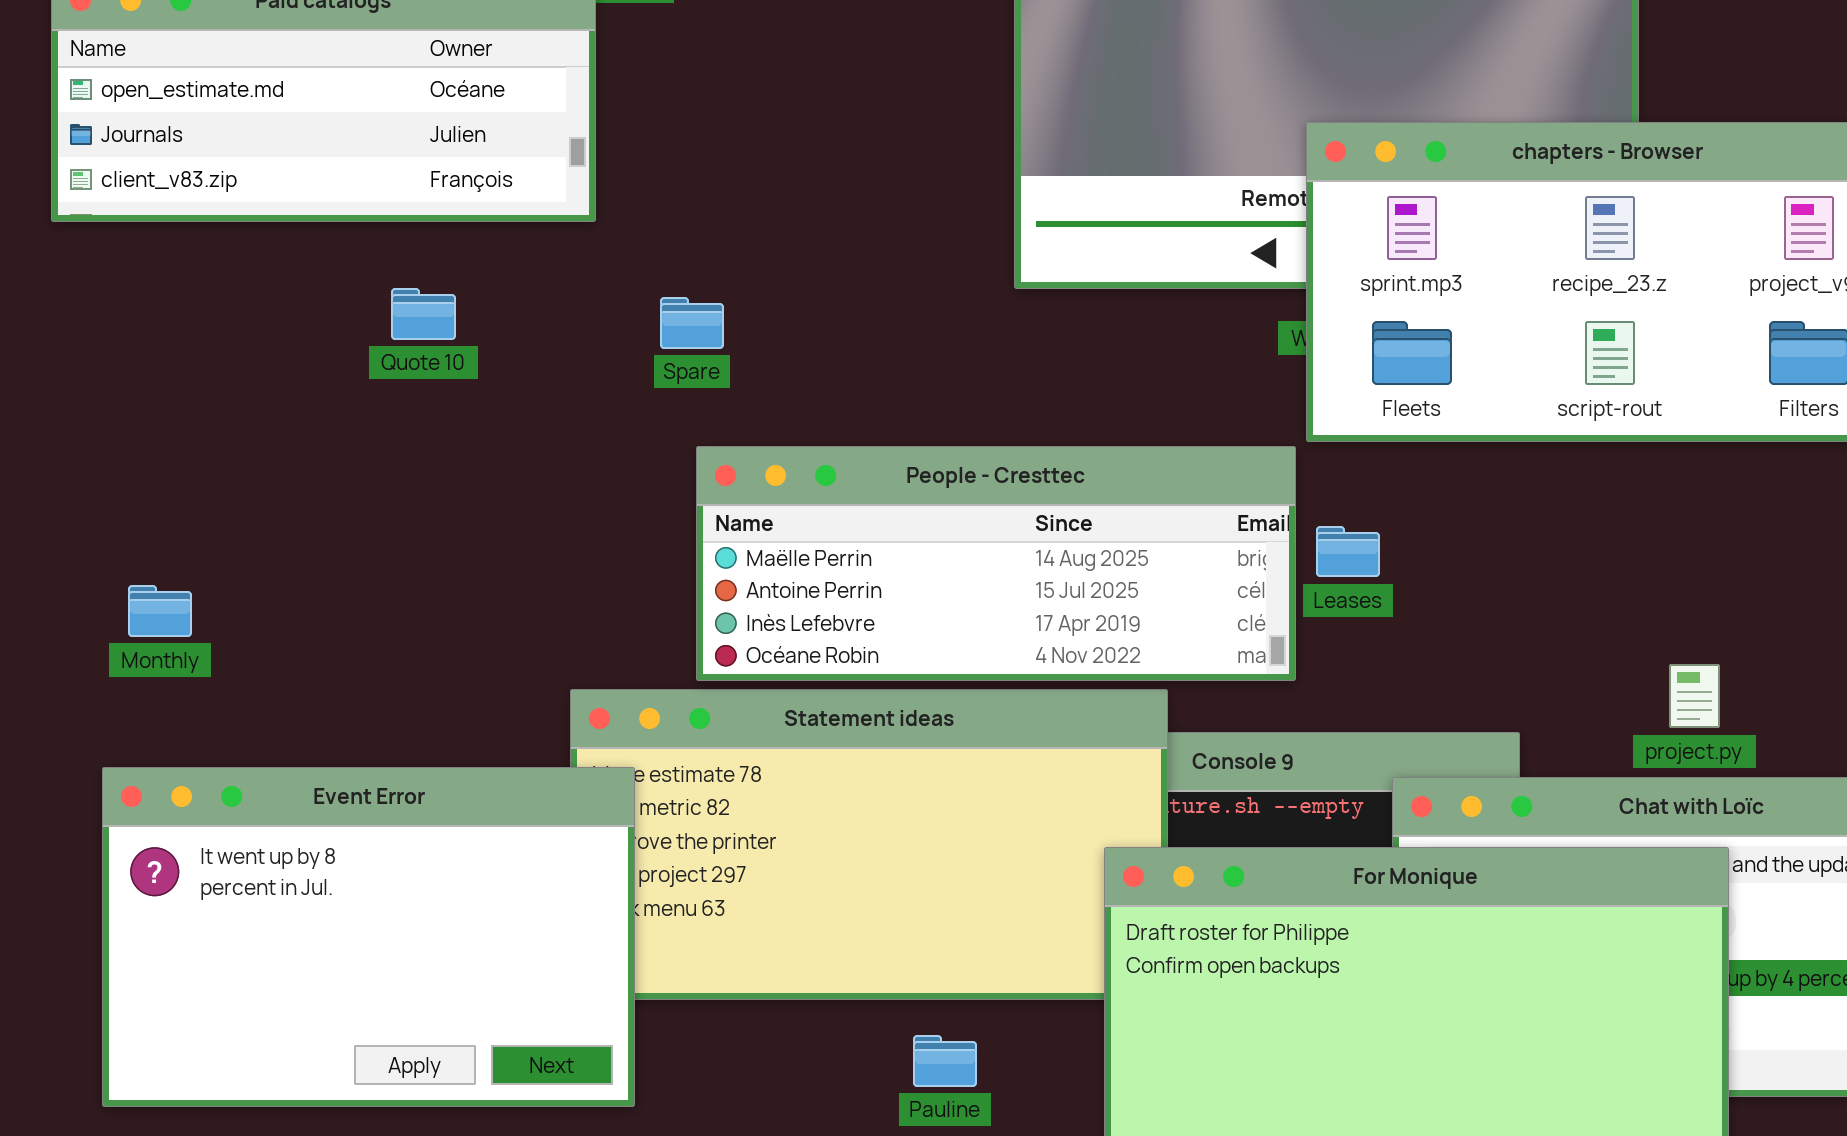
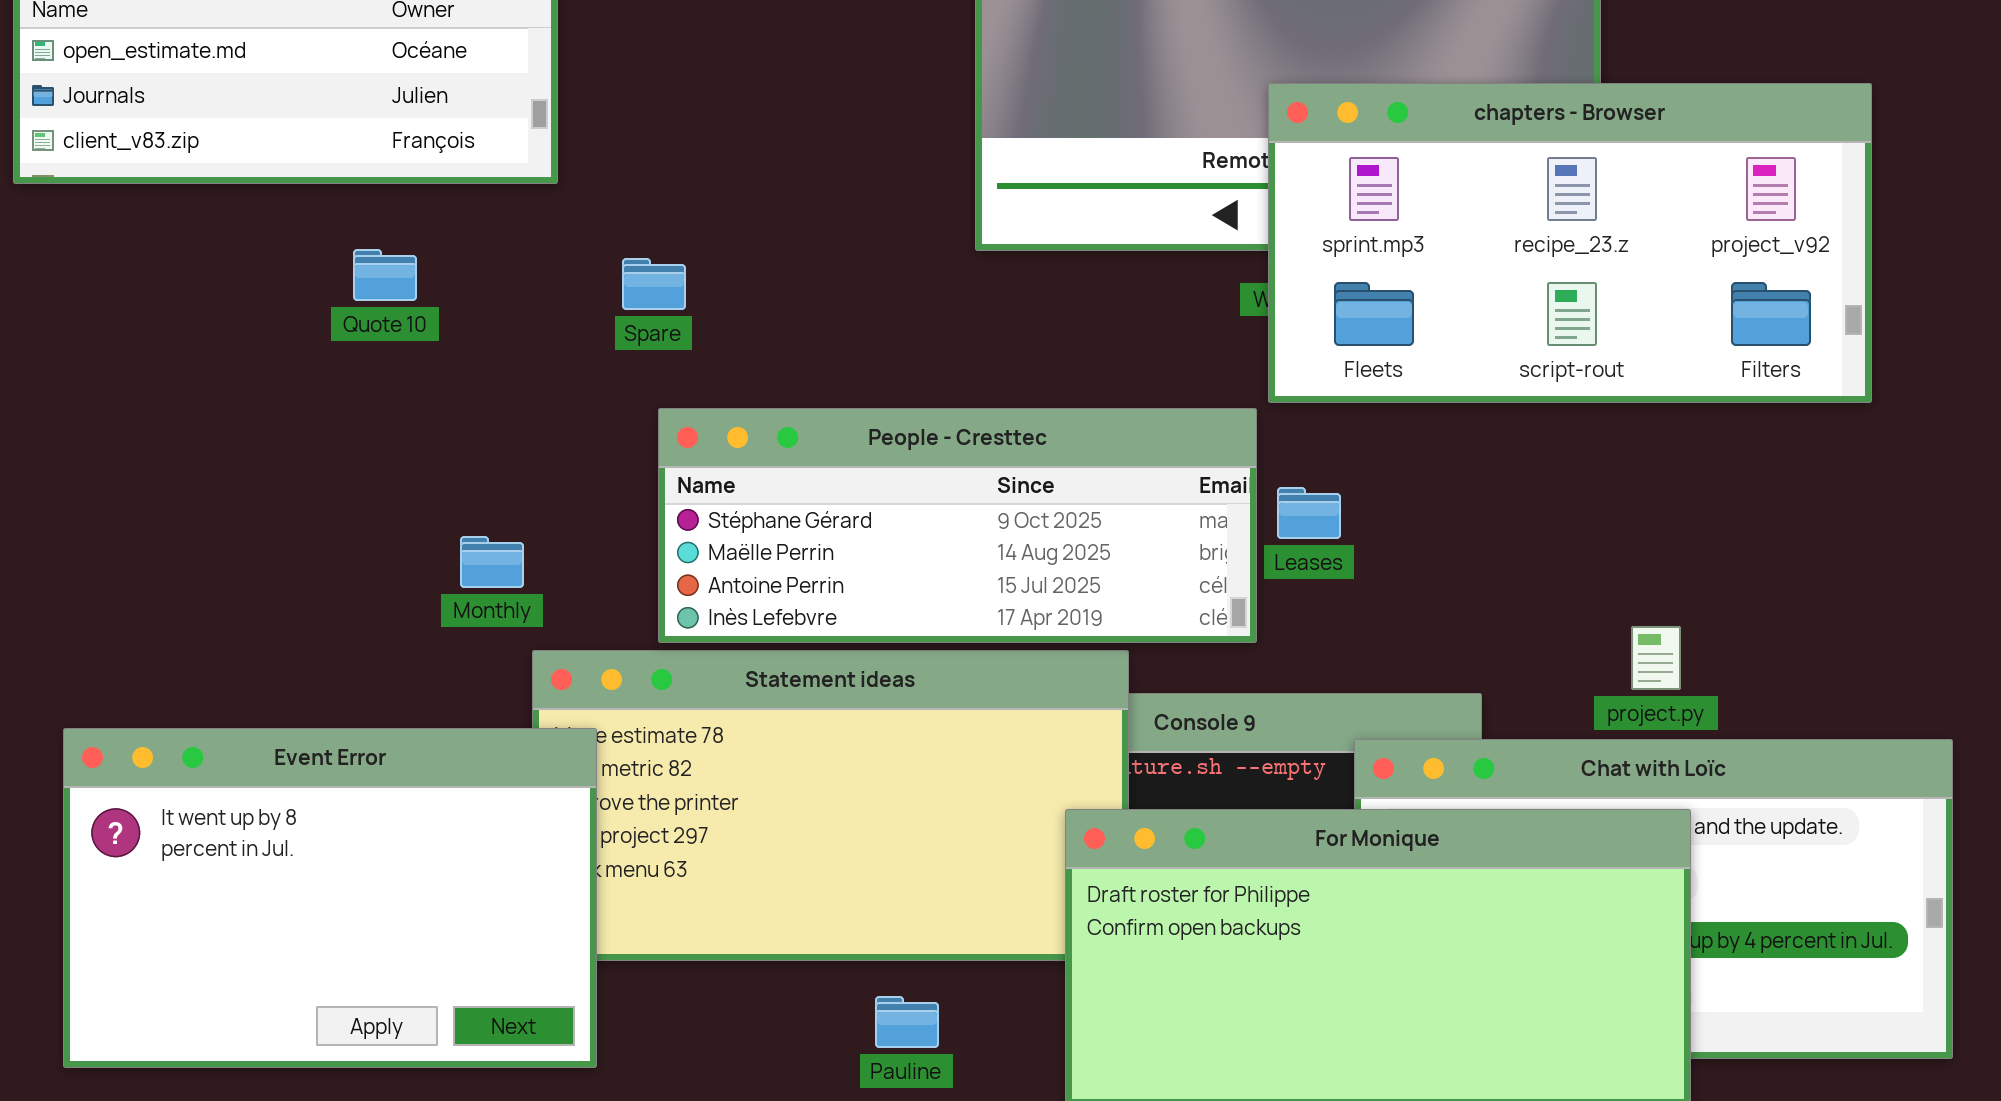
People - Cresttec: [696,446,1296,681] -> [658,408,1257,643], scrolled up 1 row
Monthly: [128,585,192,637] -> [460,536,524,588], moved

